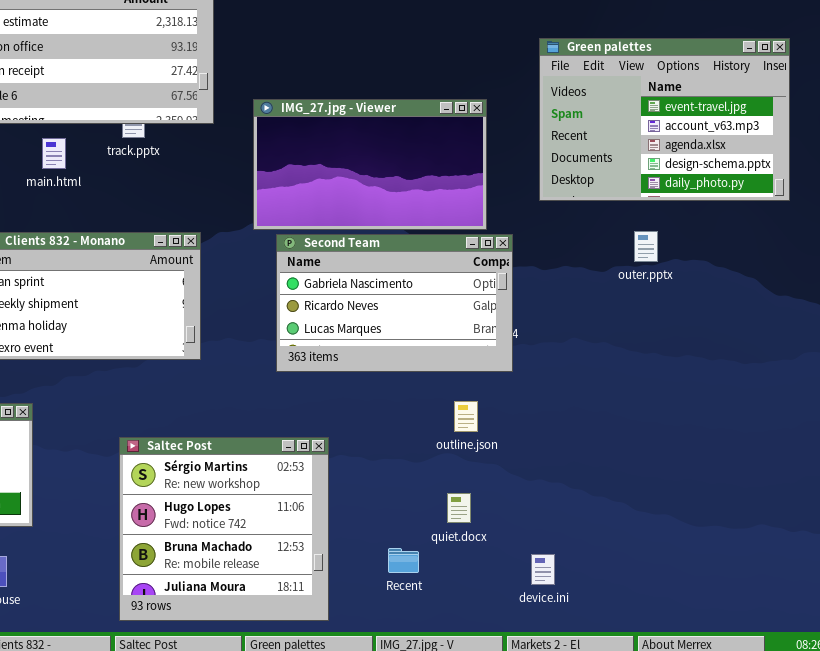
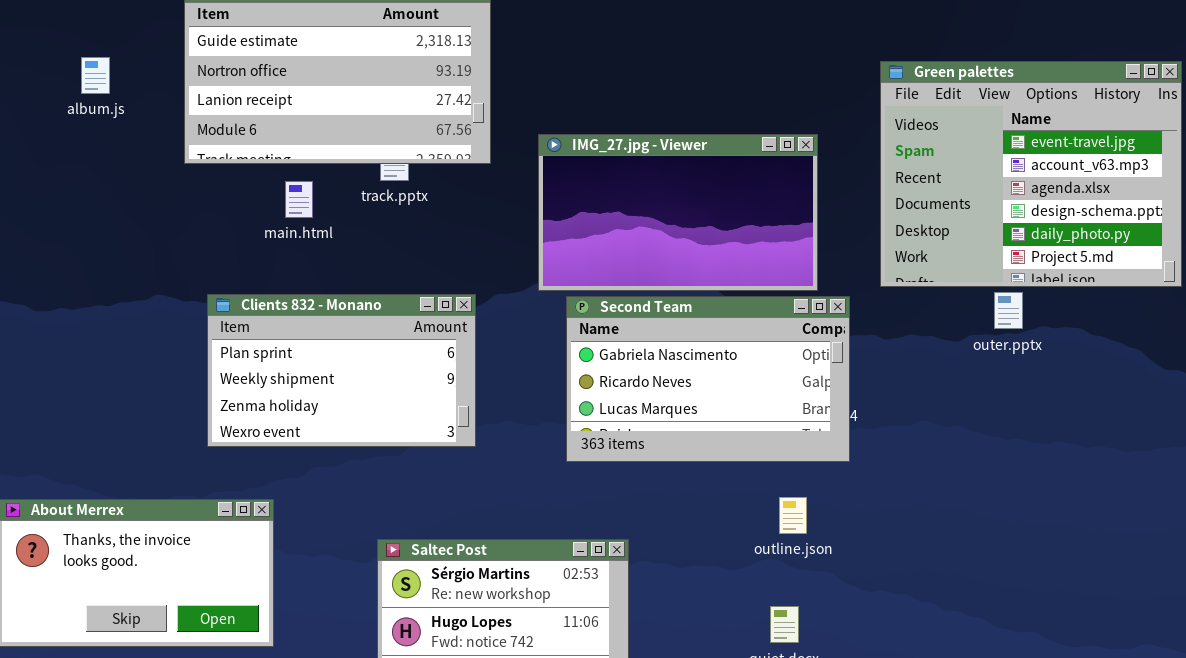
Green palettes: [539,38,790,201] -> [880,61,1182,287], resized

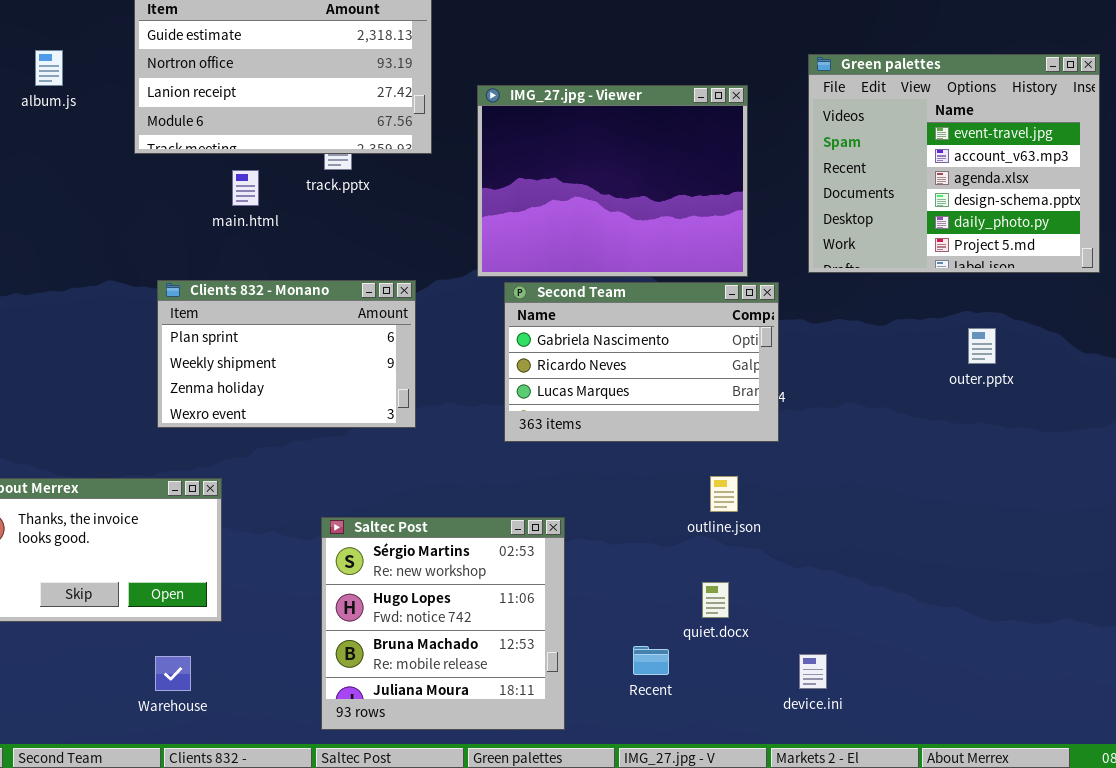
IMG_27.jpg - Viewer: [538,134,818,291] -> [477,85,748,277], resized
outer.pptx: [994,292,1023,329] -> [968,328,996,364], moved

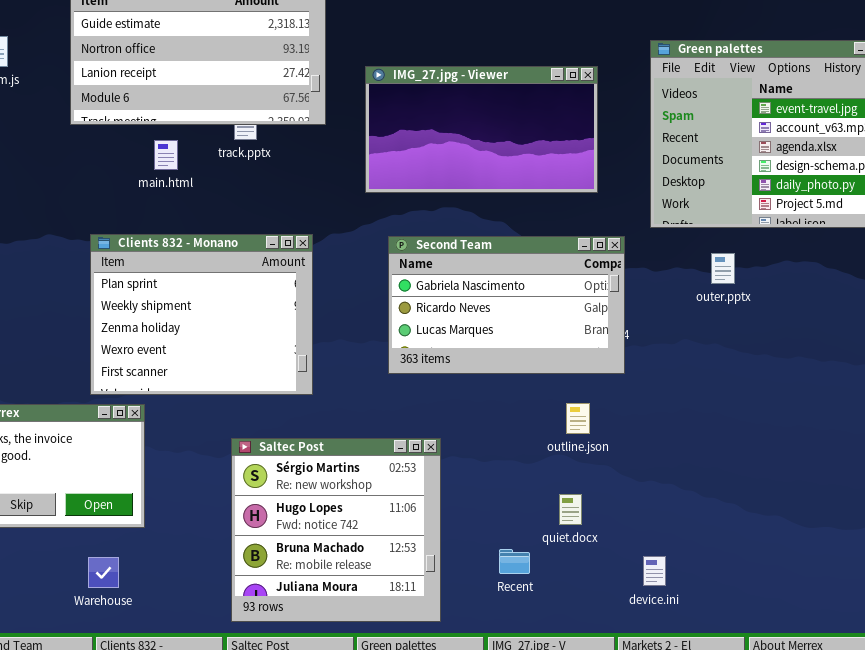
IMG_27.jpg - Viewer: [477,85,748,277] -> [365,66,598,193], resized
Clients 832 - Monano: [157,280,416,428] -> [90,234,313,395], resized
outer.pptx: [968,328,996,364] -> [711,253,735,284], moved

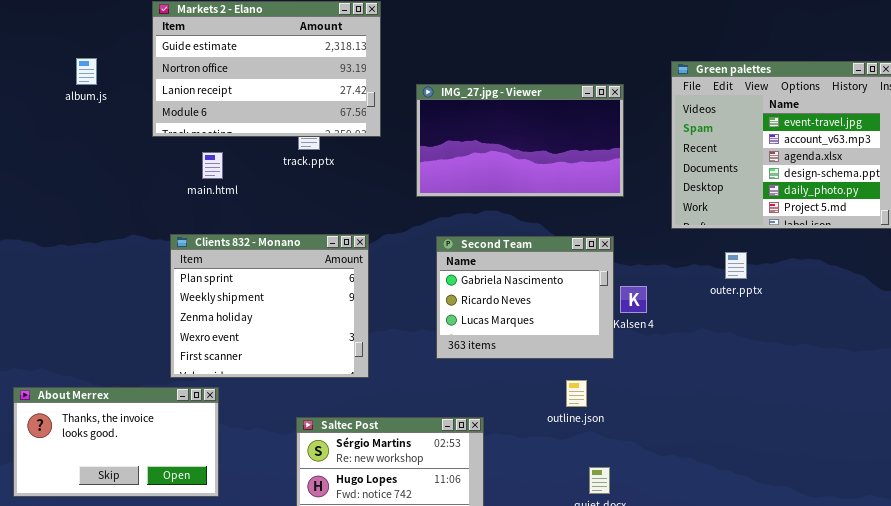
main.html: [154,140,178,170] -> [202,152,223,179], moved
Second Team: [388,236,625,374] -> [436,236,614,359], resized
outline.json: [566,403,590,434] -> [566,380,587,407], moved

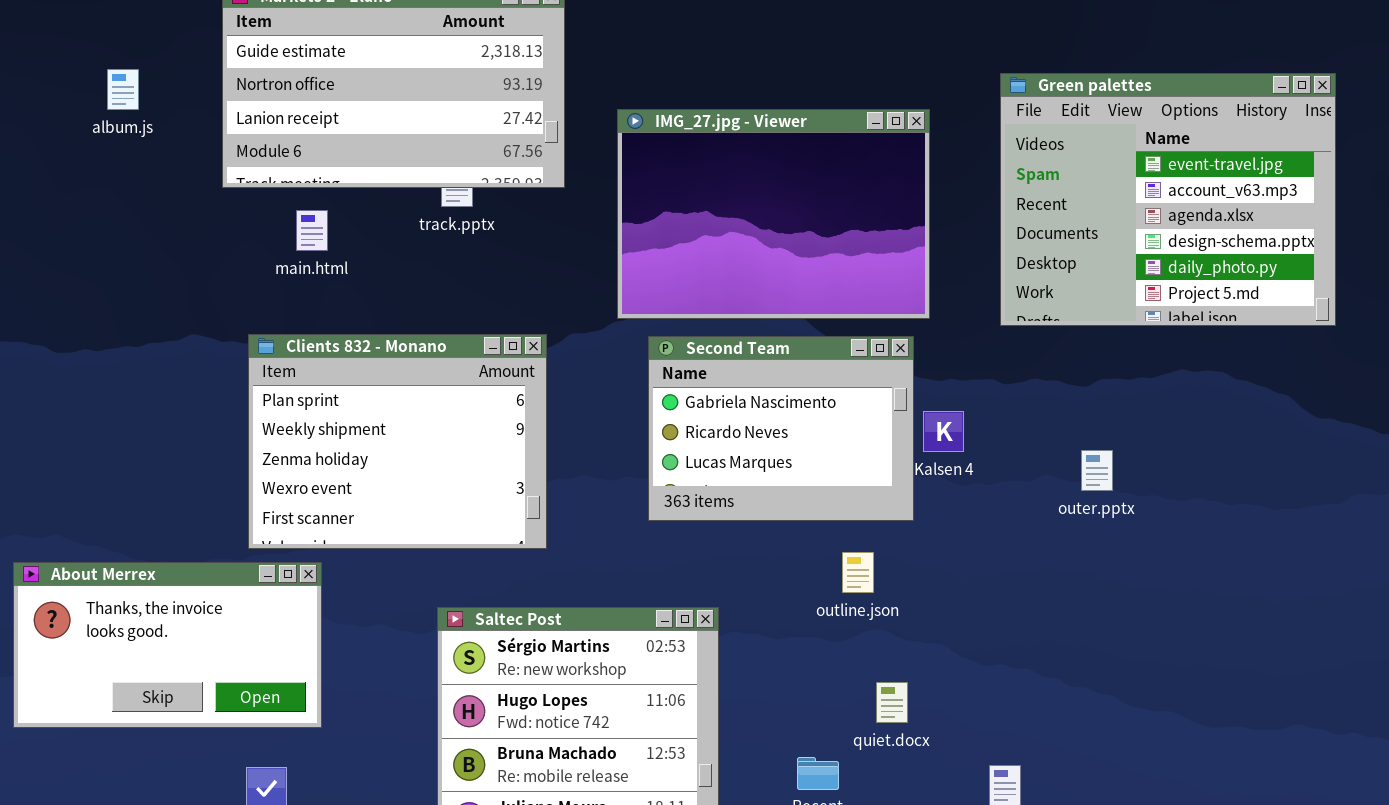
IMG_27.jpg - Viewer: [416,84,624,197] -> [617,109,930,319], resized
outer.pptx: [725,252,747,279] -> [1081,450,1113,491], moved

